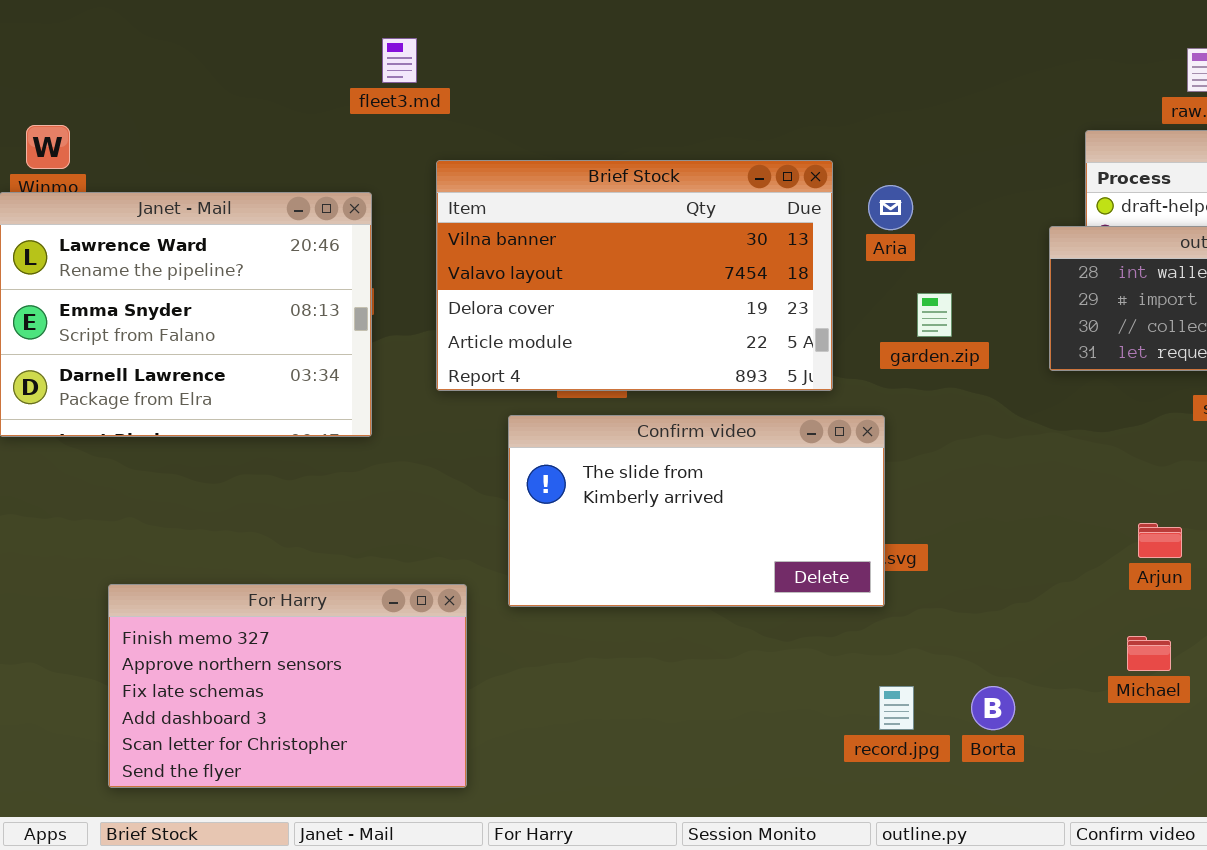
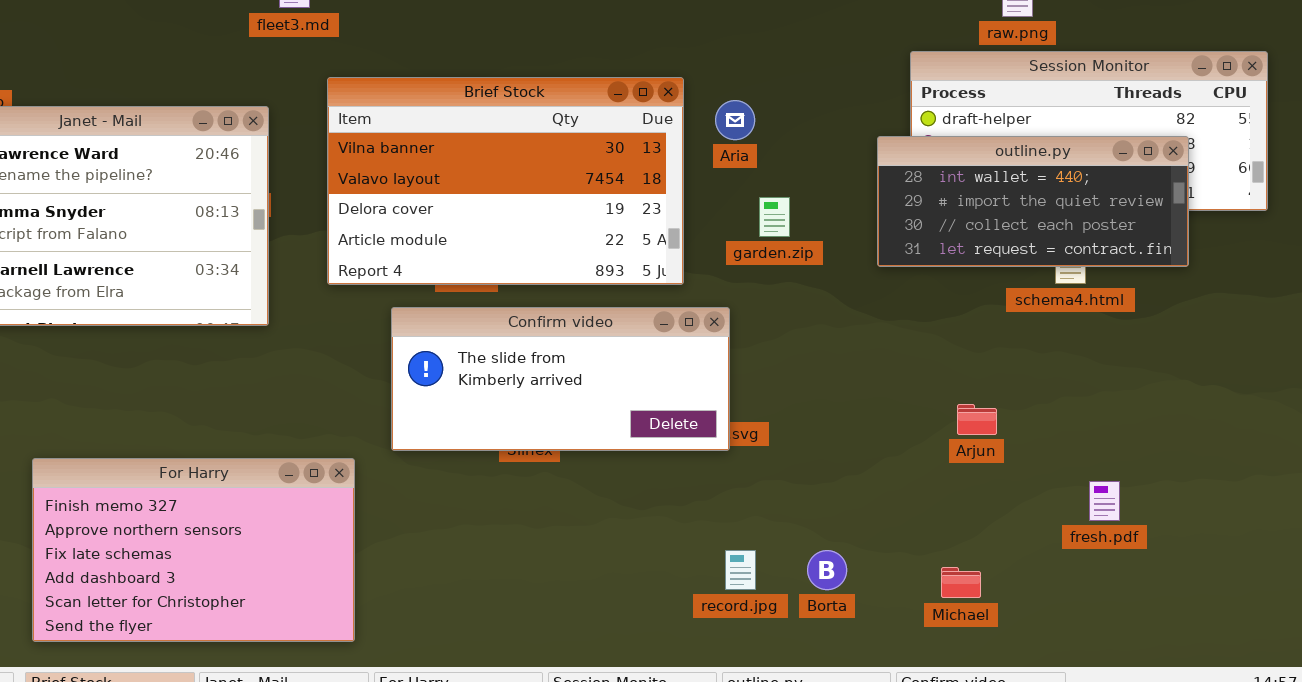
Confirm video: [508,415,885,607] -> [391,307,730,451], resized
Michael: [1127,636,1171,671] -> [941,567,981,598], moved

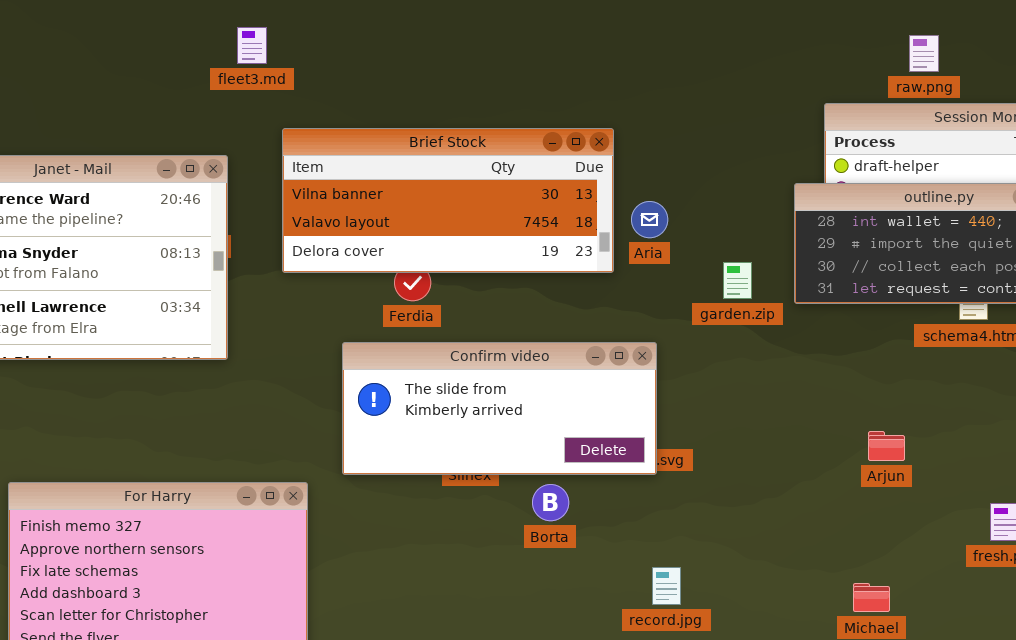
Brief Stock: [327,77,684,285] -> [282,128,614,273], resized
Aria: [715,100,755,140] -> [631,201,668,238], moved
garden.zip: [759,197,790,237] -> [723,262,752,299], moved
Borta: [807,550,847,590] -> [532,484,569,521], moved

